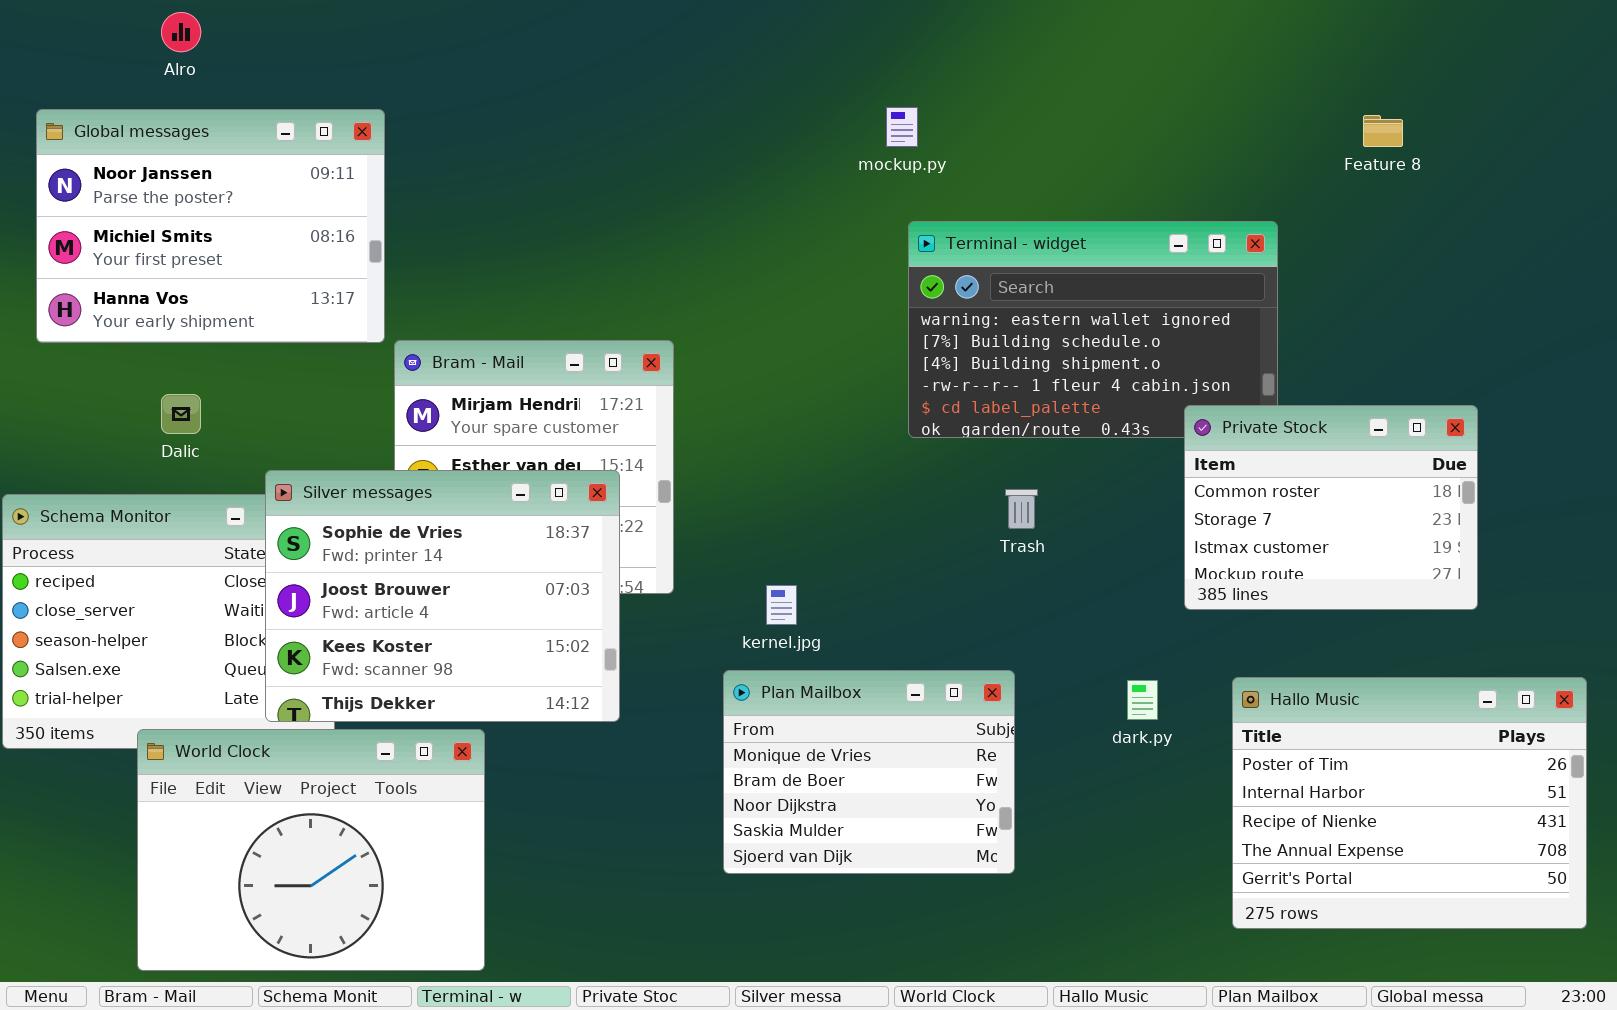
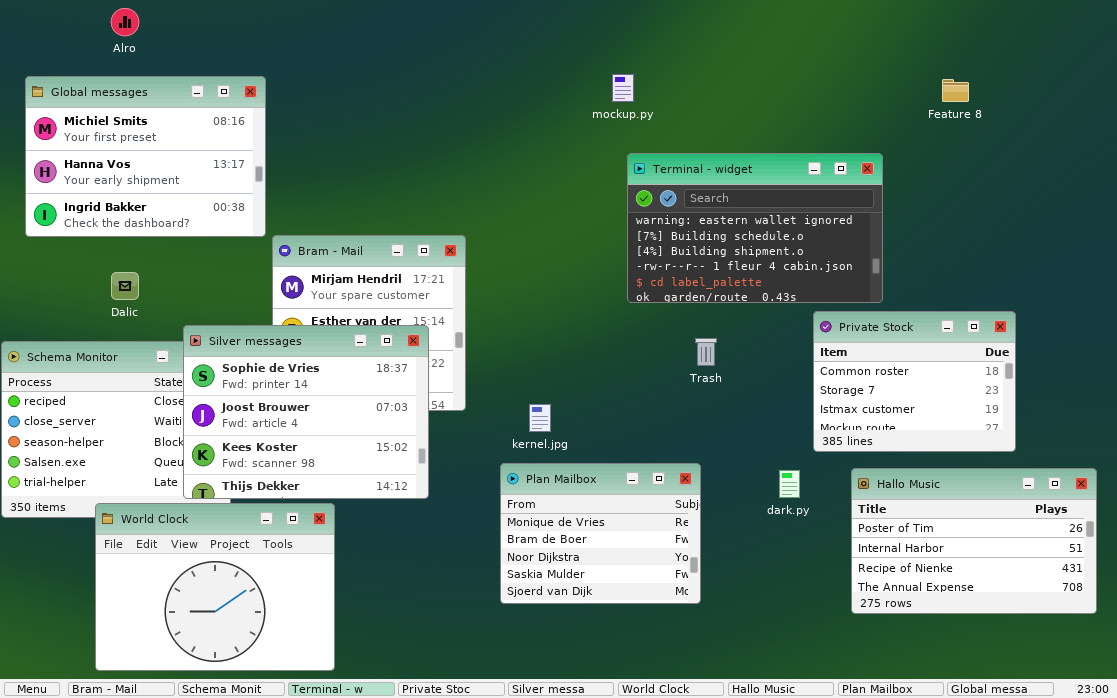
Global messages: [36,109,385,343] -> [25,76,266,237], scrolled down 1 row
Private Stock: [1184,405,1478,610] -> [813,311,1016,452], moved
Hallo Music: [1232,677,1587,929] -> [851,468,1097,614], resized

